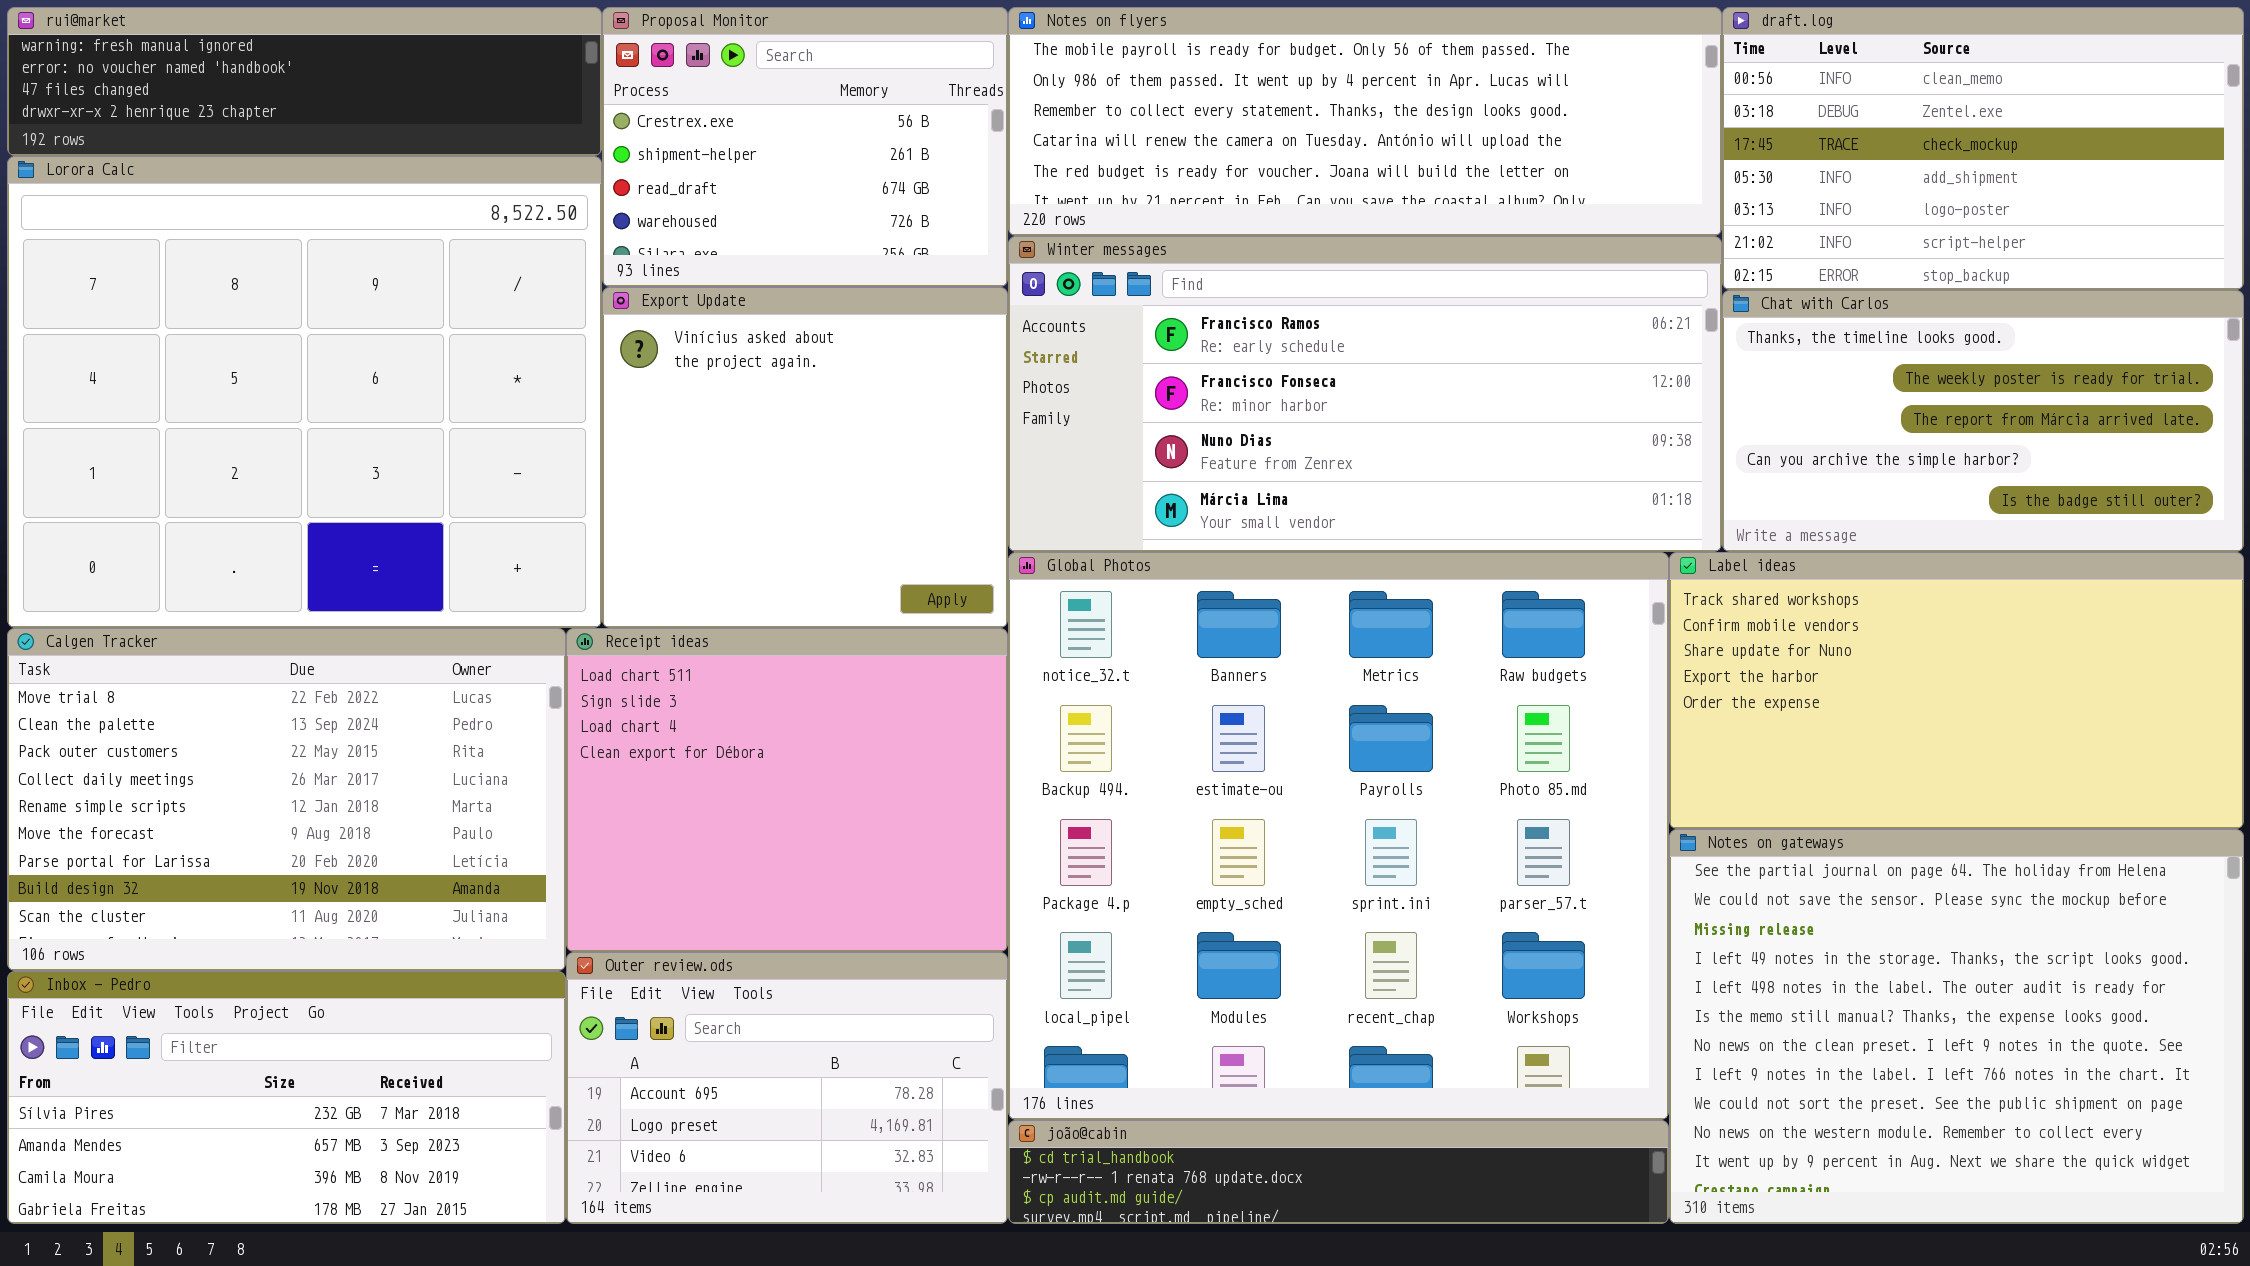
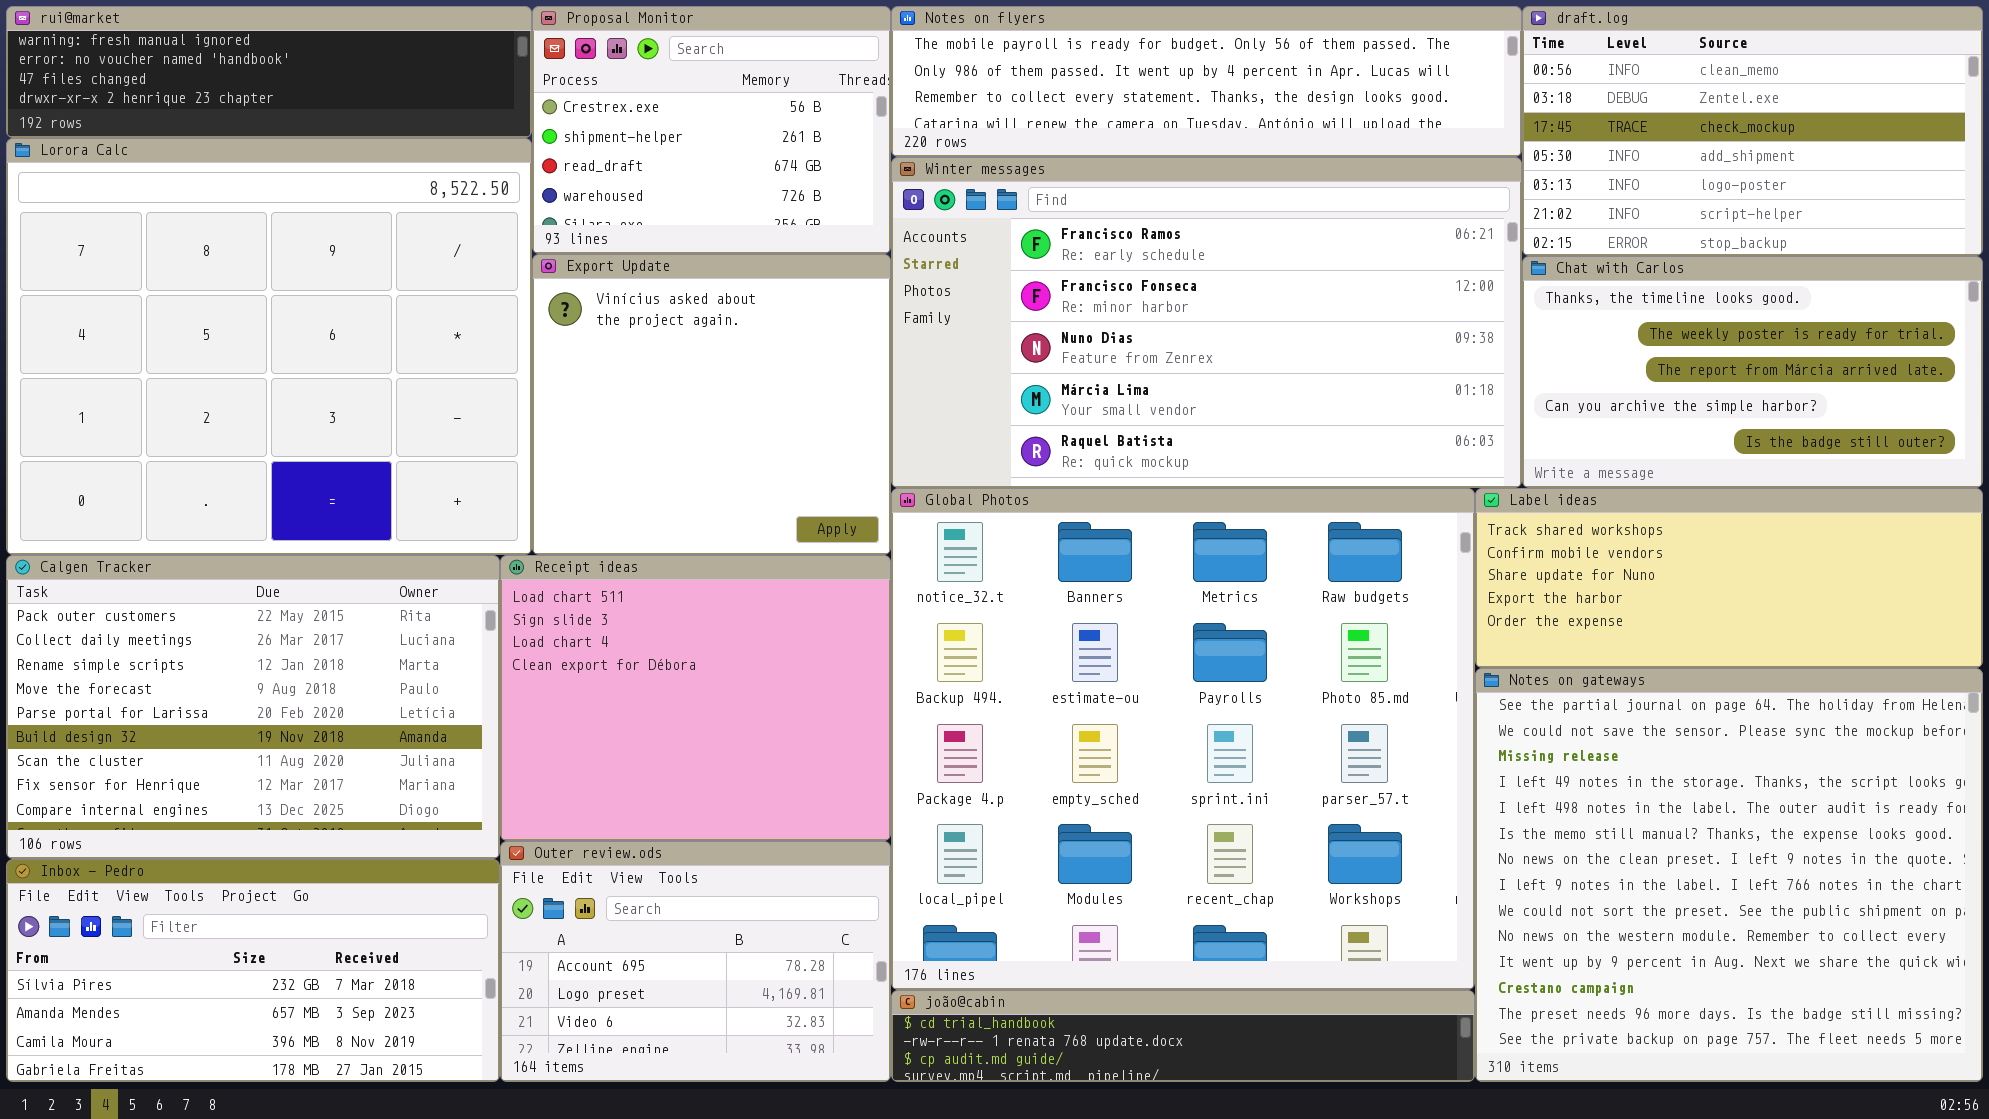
Notes on flyers: [1008,7,1722,236] -> [891,6,1522,157], resized
Winter messages: [1008,236,1722,552] -> [891,157,1522,488], resized
Label ideas: [1669,552,2244,829] -> [1475,488,1983,668], resized
Calgen Tracker: [7,628,566,971] -> [6,555,500,859], scrolled down 2 rows
Notes on gateways: [1669,829,2244,1224] -> [1475,668,1983,1082], resized

